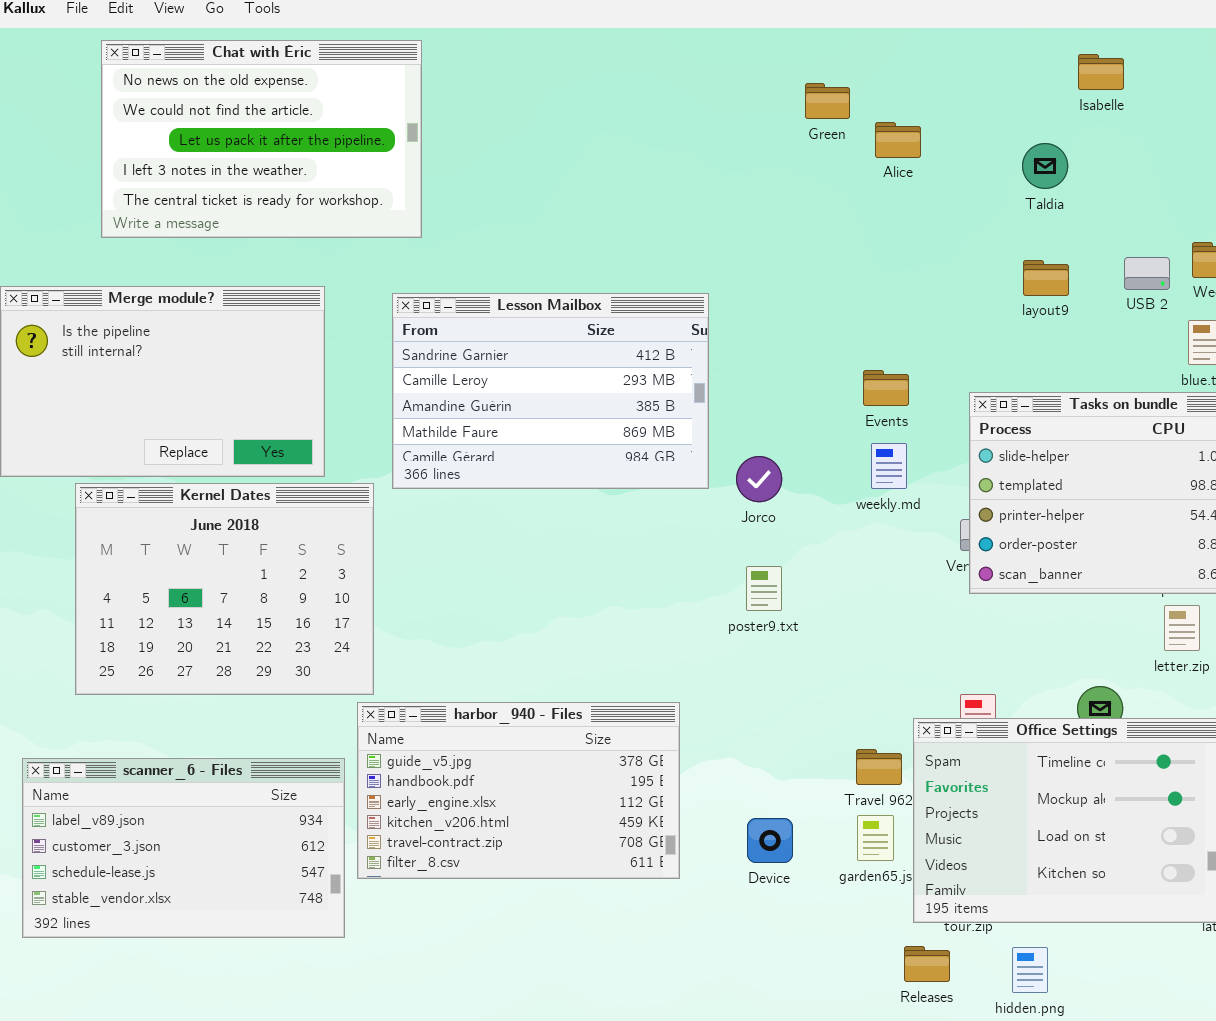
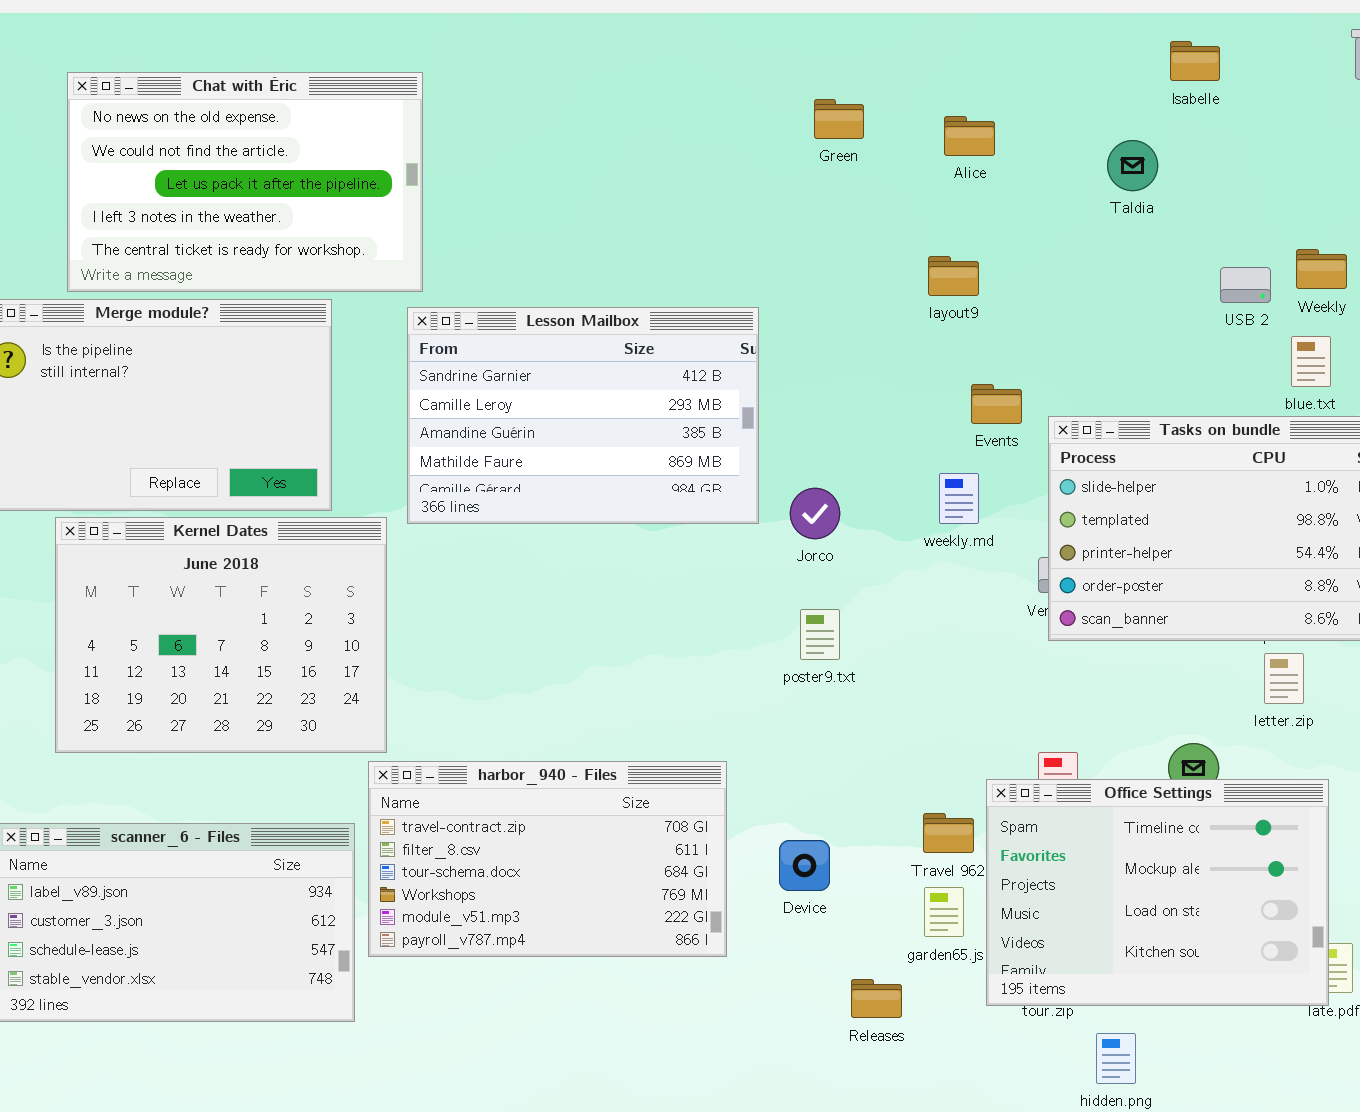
Chat with Éric: [101,40,422,238] -> [67,72,423,292], moved
Green: [805,83,850,119] -> [814,99,864,139], moved
layout9: [1023,260,1069,296] -> [928,256,979,296], moved
Events: [863,370,909,406] -> [971,384,1022,424], moved
harbor_940 - Files: [357,702,680,879] -> [368,761,727,957], scrolled down 4 rows
Device: [747,818,793,863] -> [779,840,830,891], moved
Releases: [904,946,950,982] -> [851,979,902,1018], moved

